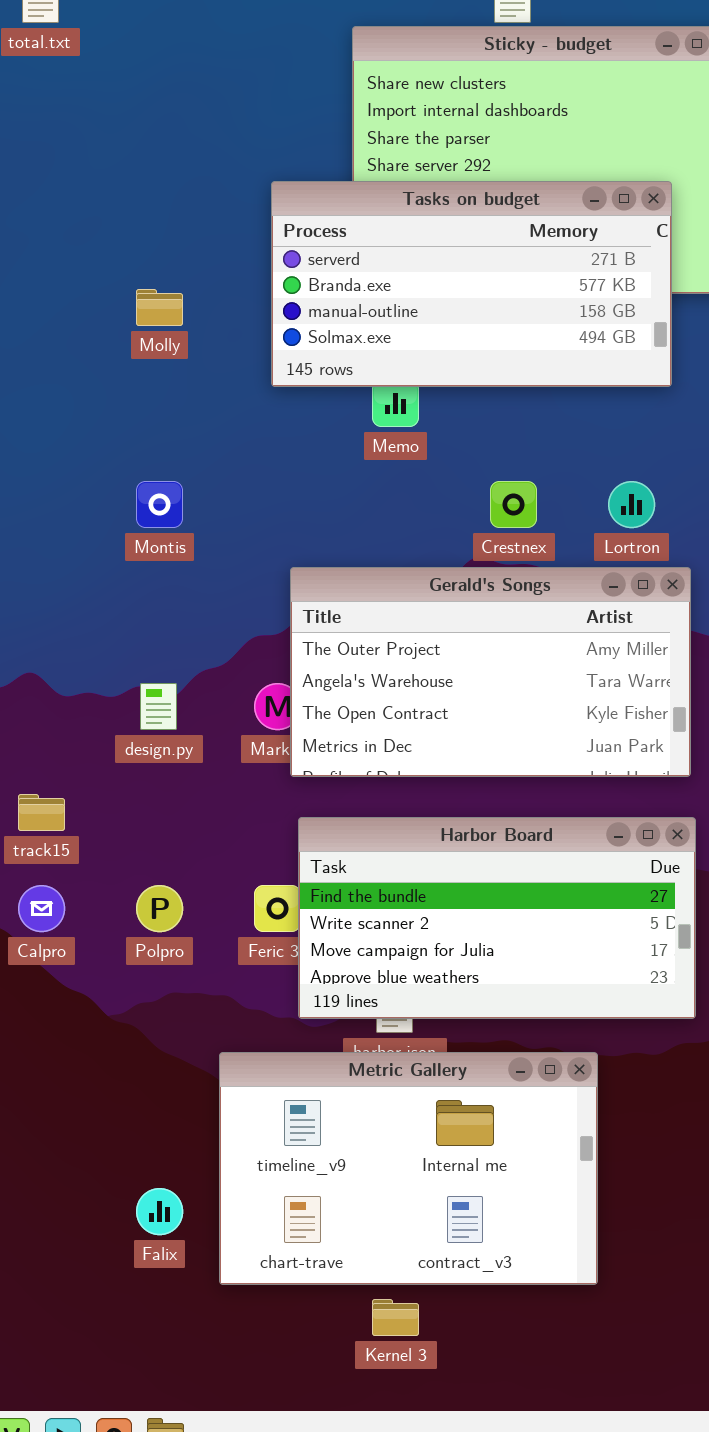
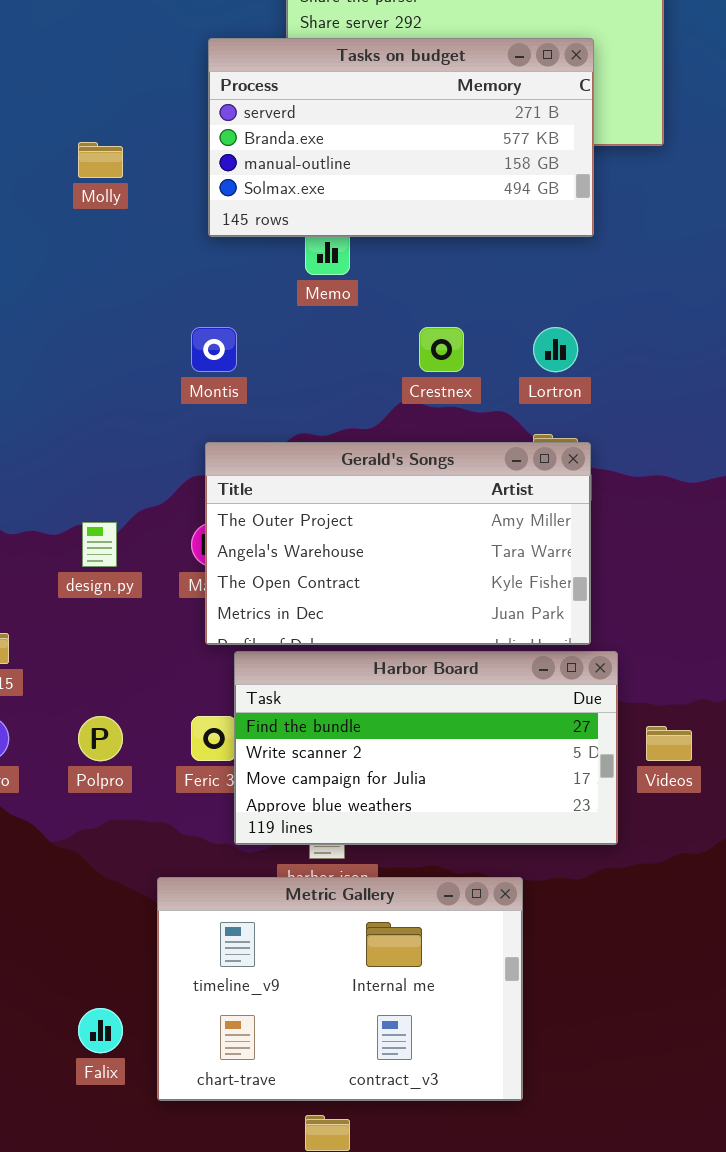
Montis: [136,481,183,528] -> [191,327,237,372], moved
Gerald's Songs: [290,567,691,777] -> [205,442,591,645], moved

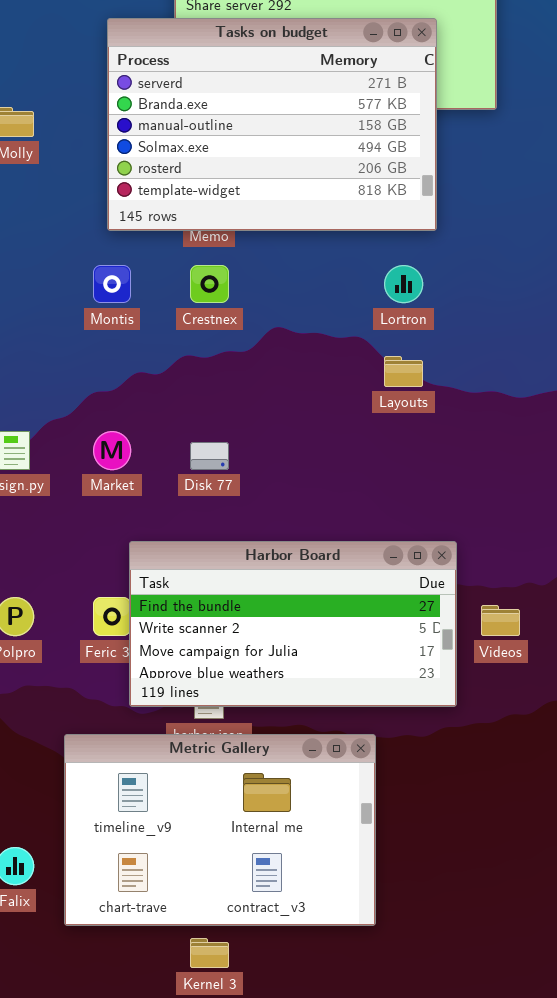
Tasks on budget: [208,38,594,237] -> [107,18,437,231], resized
Crestnex: [419,327,464,372] -> [190,265,229,303], moved
Gerald's Songs: [205,442,591,645] -> none, closed

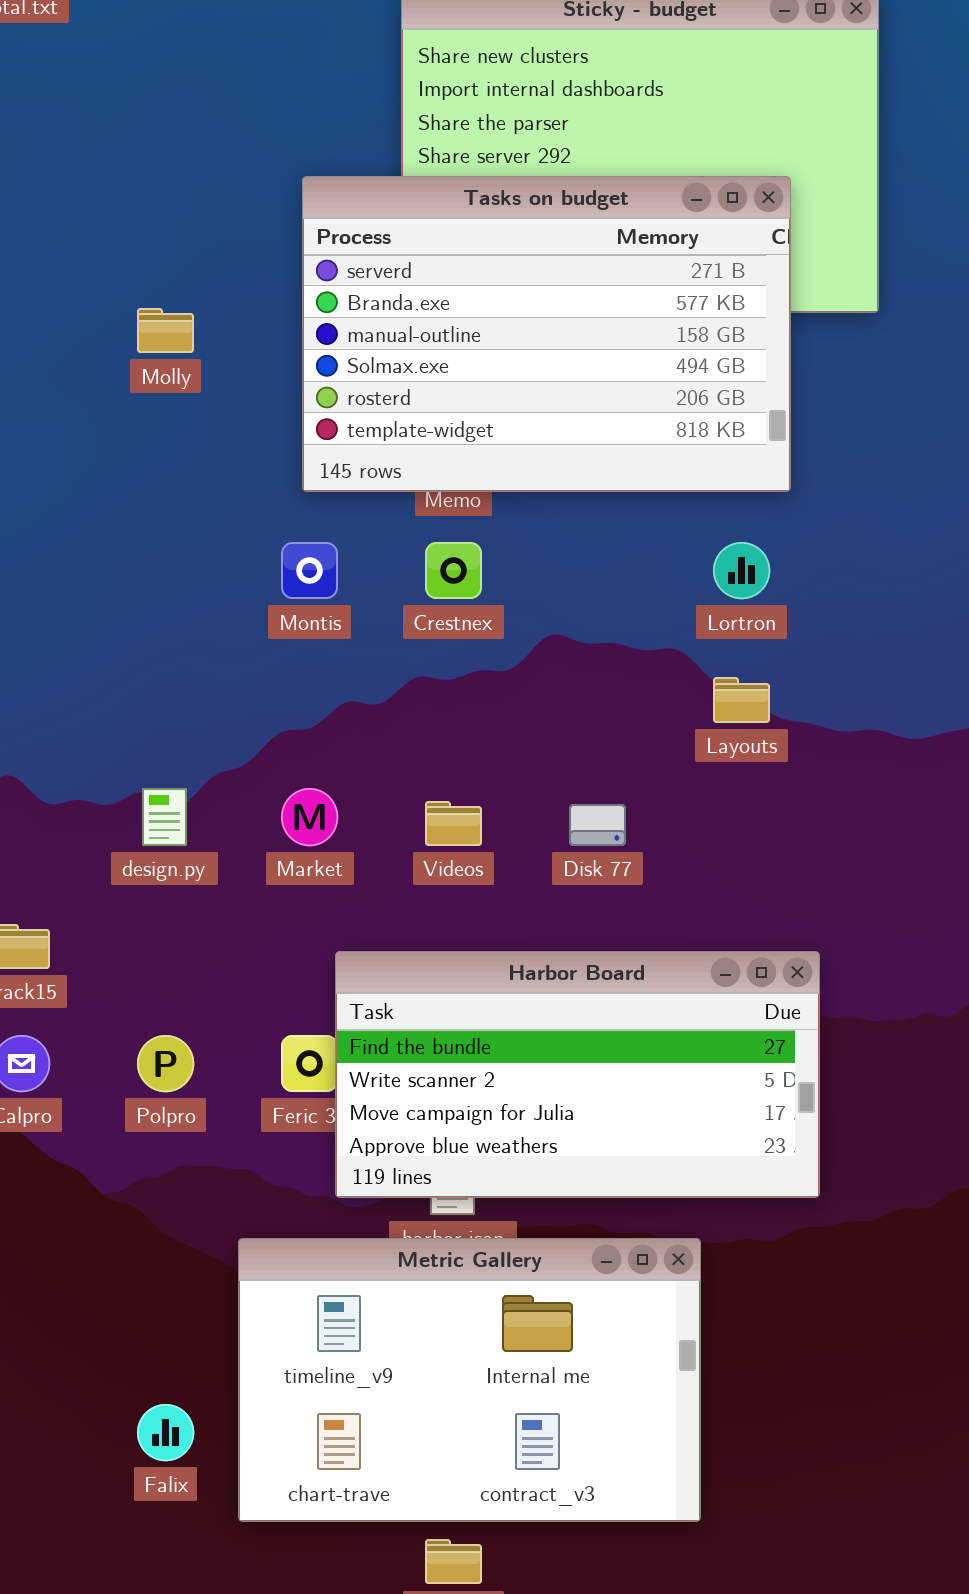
Disk 77: [190,442,229,470] -> [569,804,626,846], moved
Videos: [481,605,520,636] -> [425,801,482,846], moved

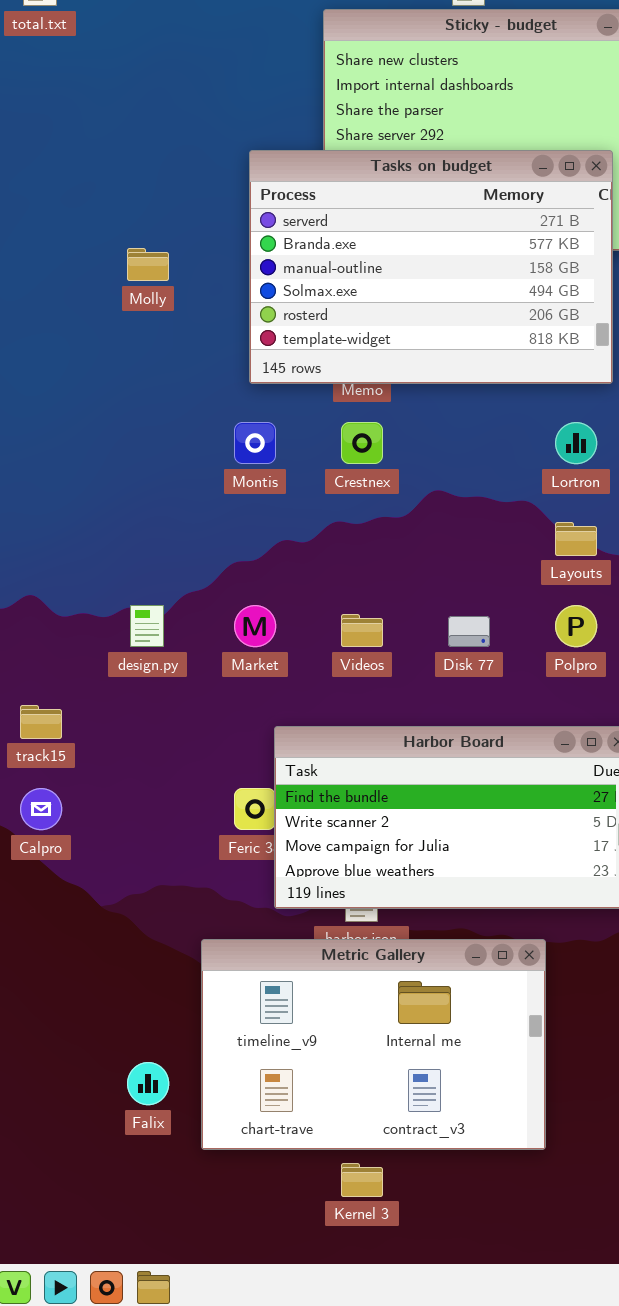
Polpro: [137,1035,194,1092] -> [555,605,597,647], moved

